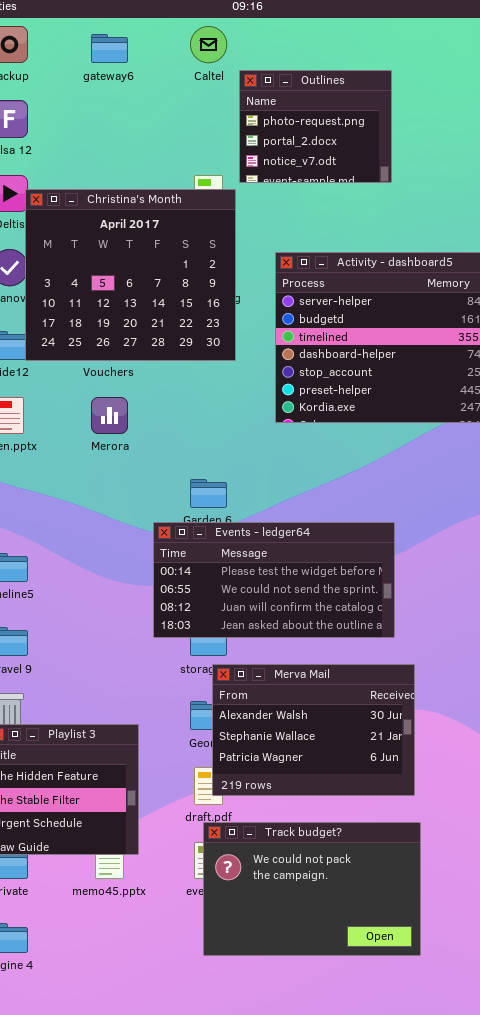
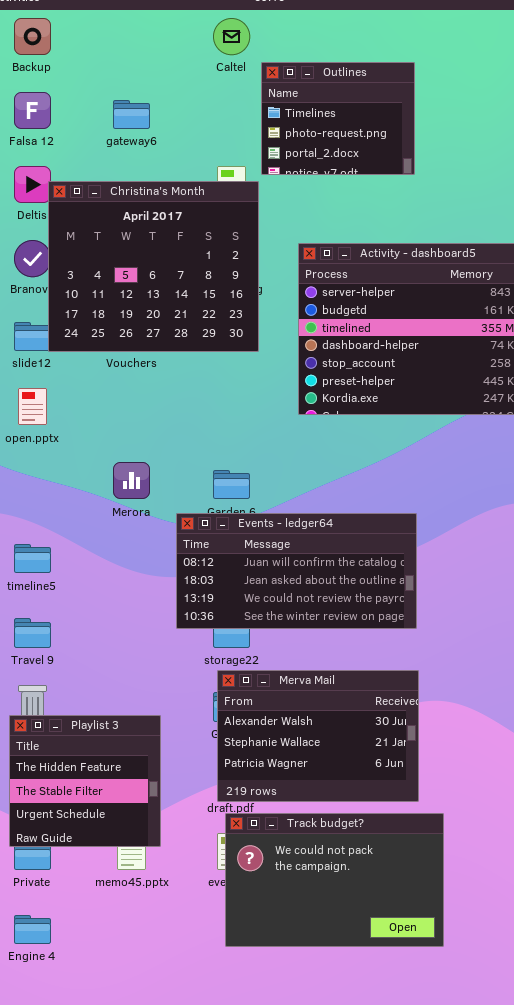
gateway6: [91,34,128,63] -> [113,100,150,129], moved
Outlines: [239,70,392,183] -> [261,62,415,175], scrolled up 1 row
Merora: [91,397,128,434] -> [113,462,150,499], moved
Events - ledger64: [153,522,395,638] -> [176,513,417,629], scrolled down 2 rows
Merva Mail: [212,664,415,796] -> [217,670,419,802], moved

